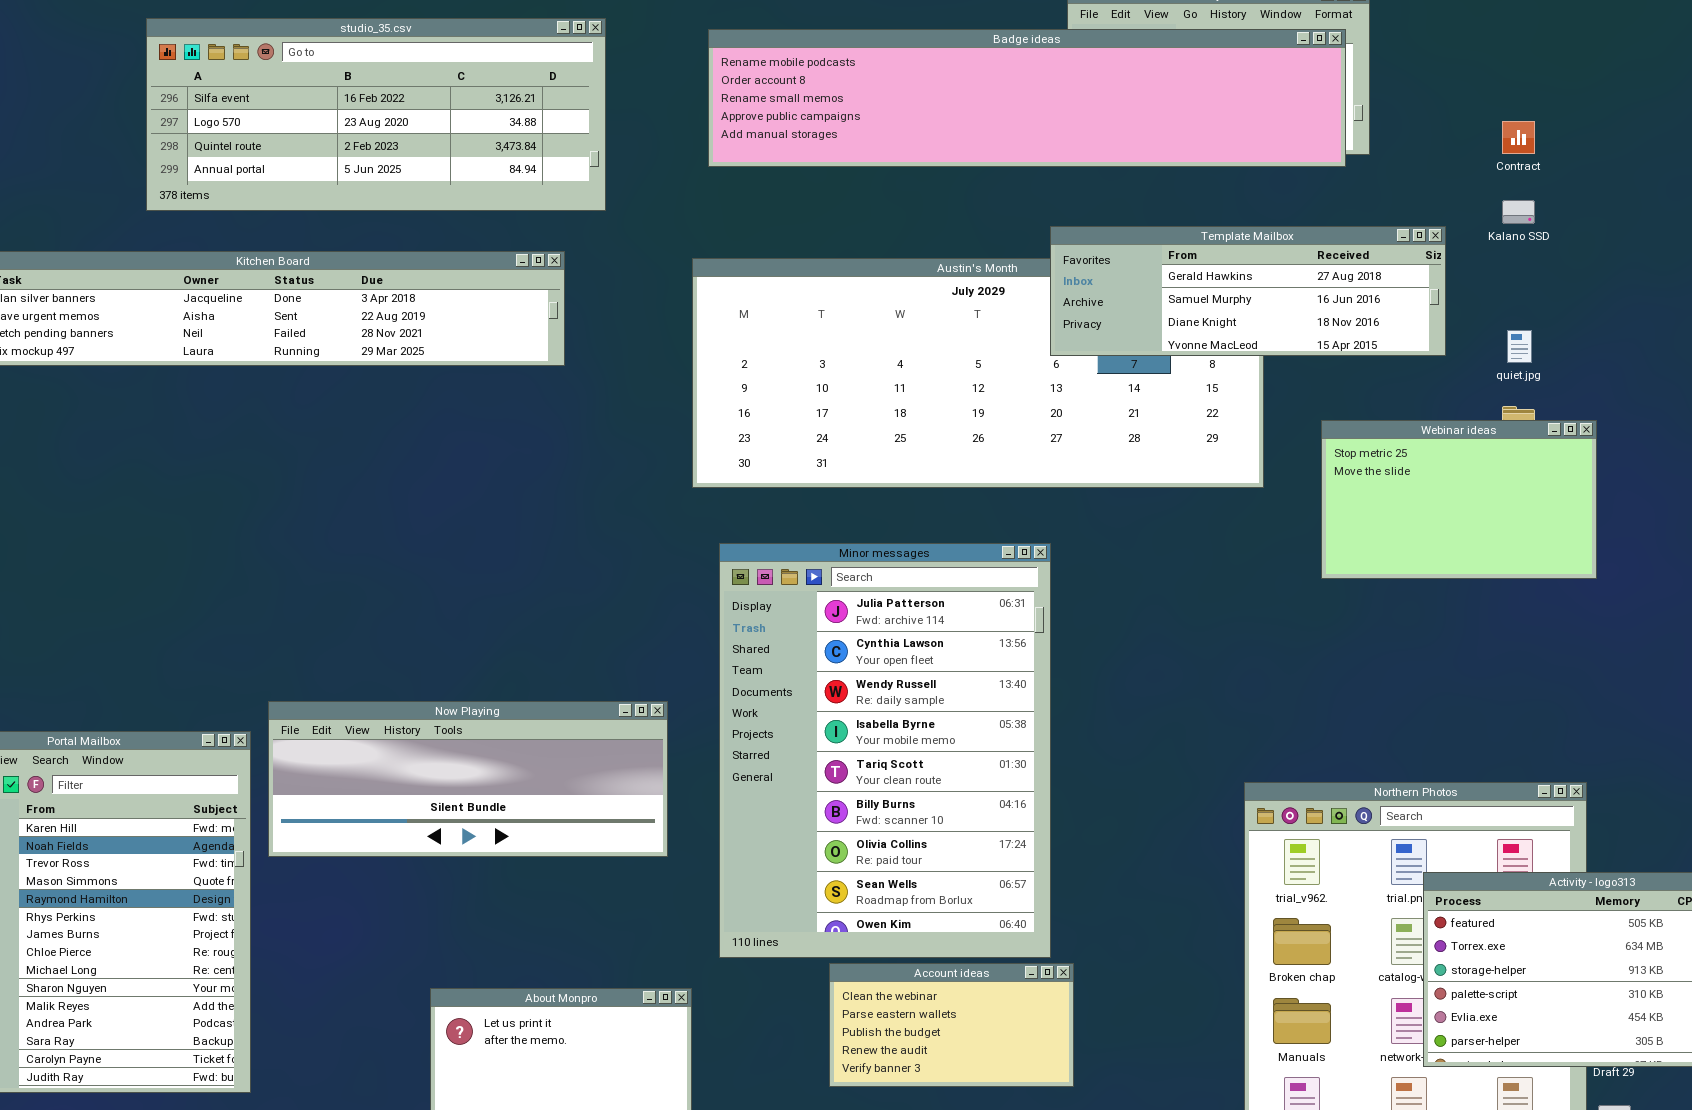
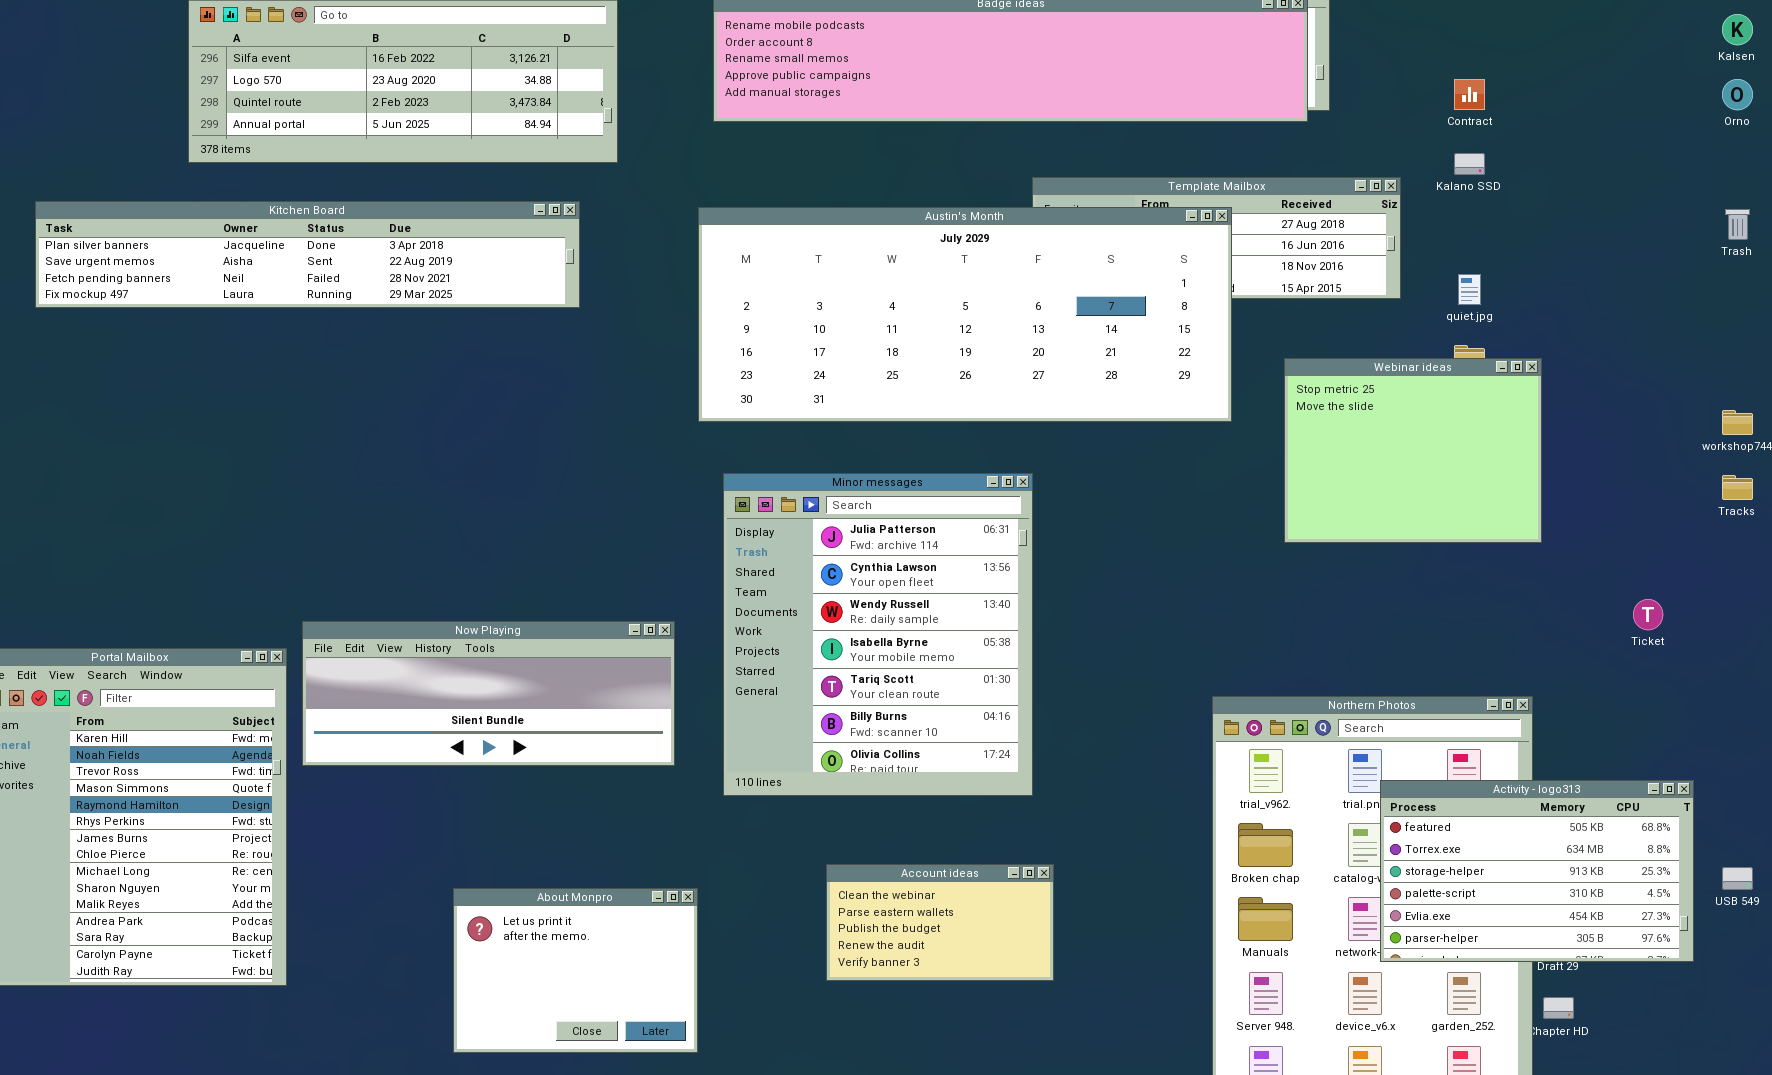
Austin's Month: [692,258,1264,488] -> [698,207,1232,422], raised
Webinar ideas: [1321,420,1597,579] -> [1284,358,1542,543], resized
Minor messages: [719,543,1051,958] -> [723,473,1033,796], resized

